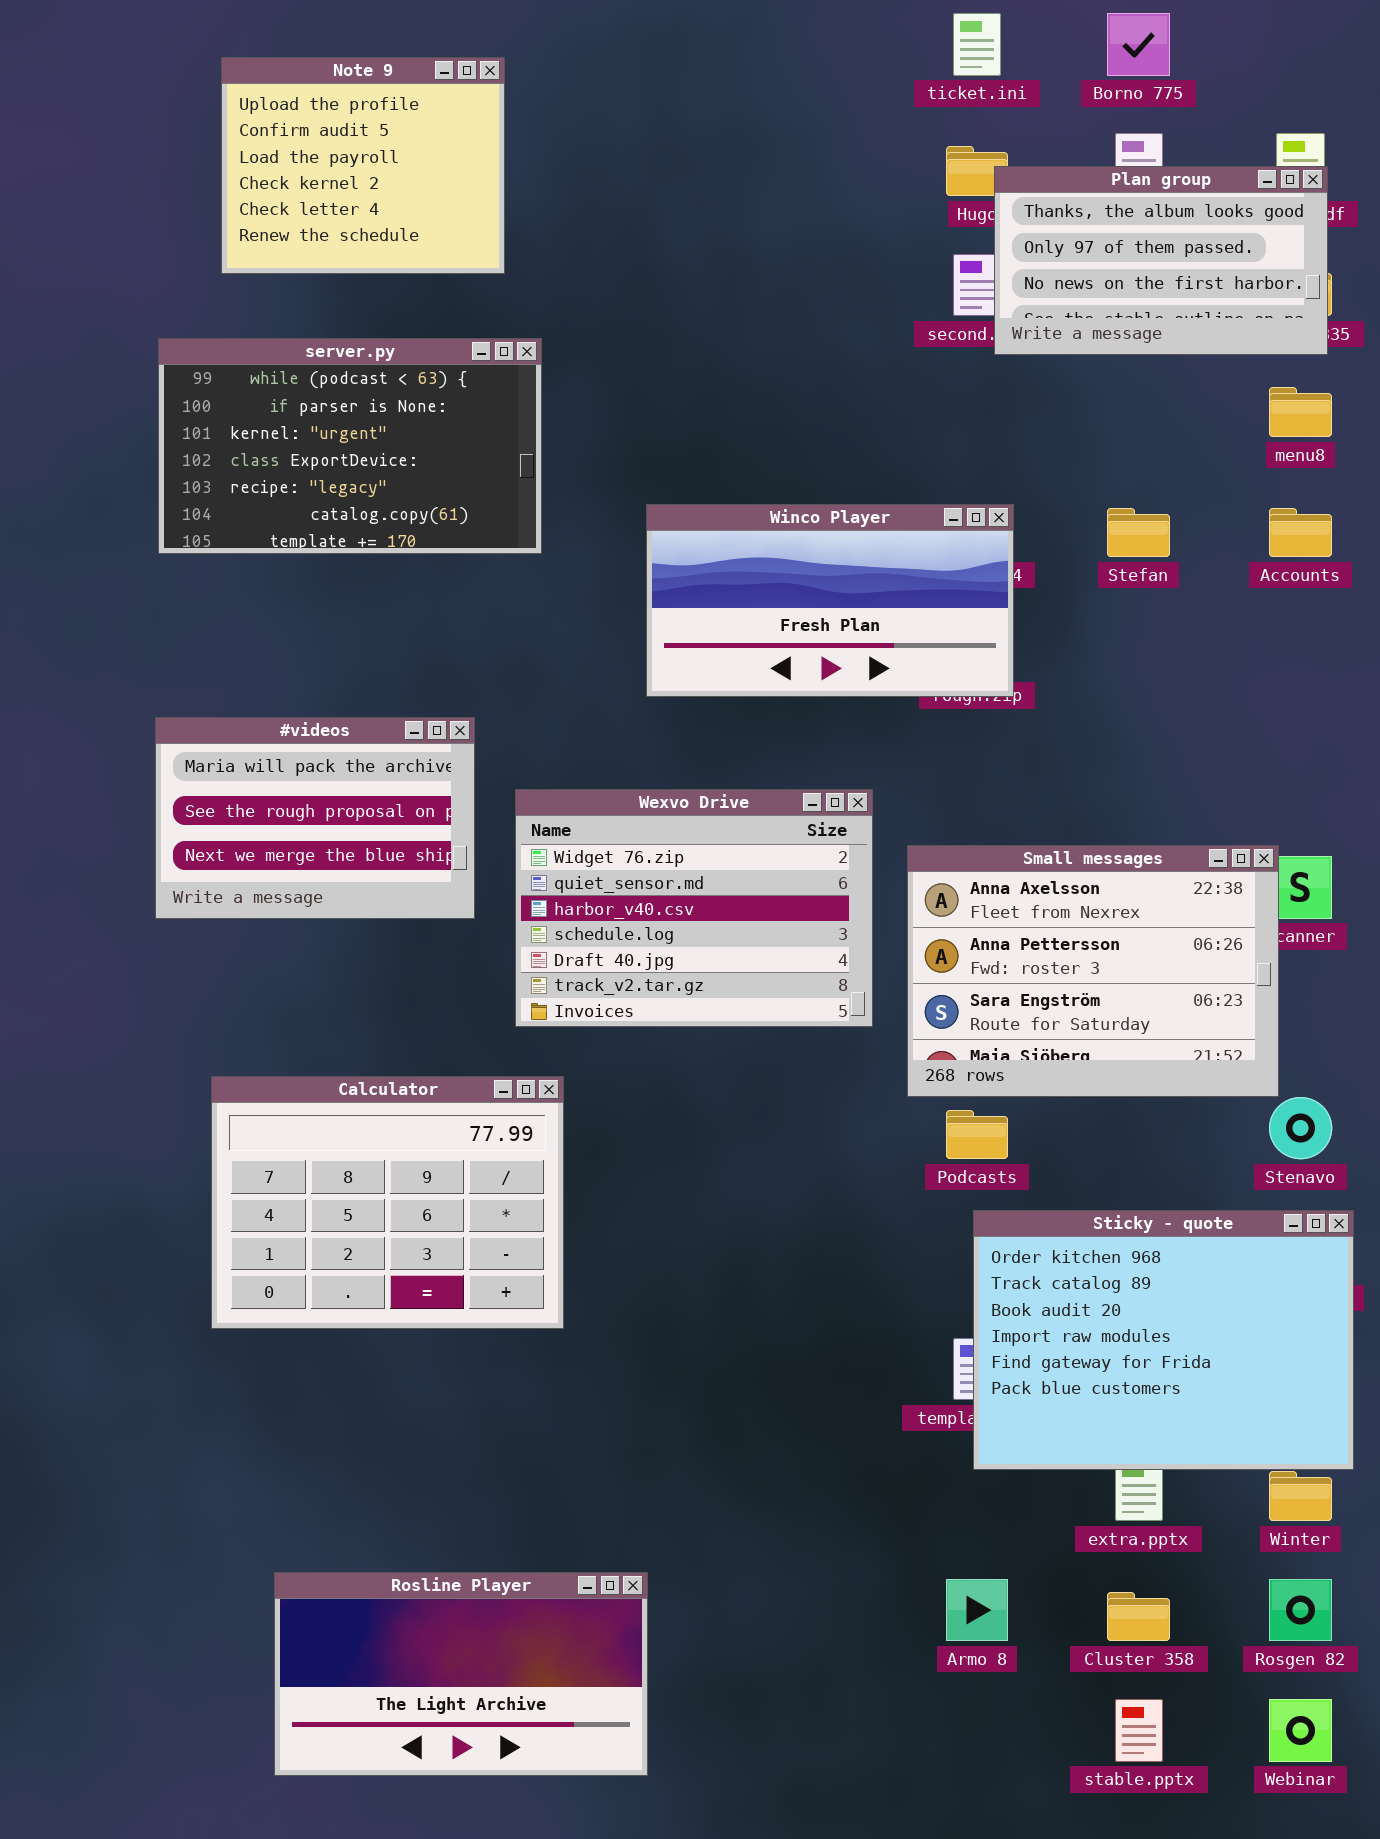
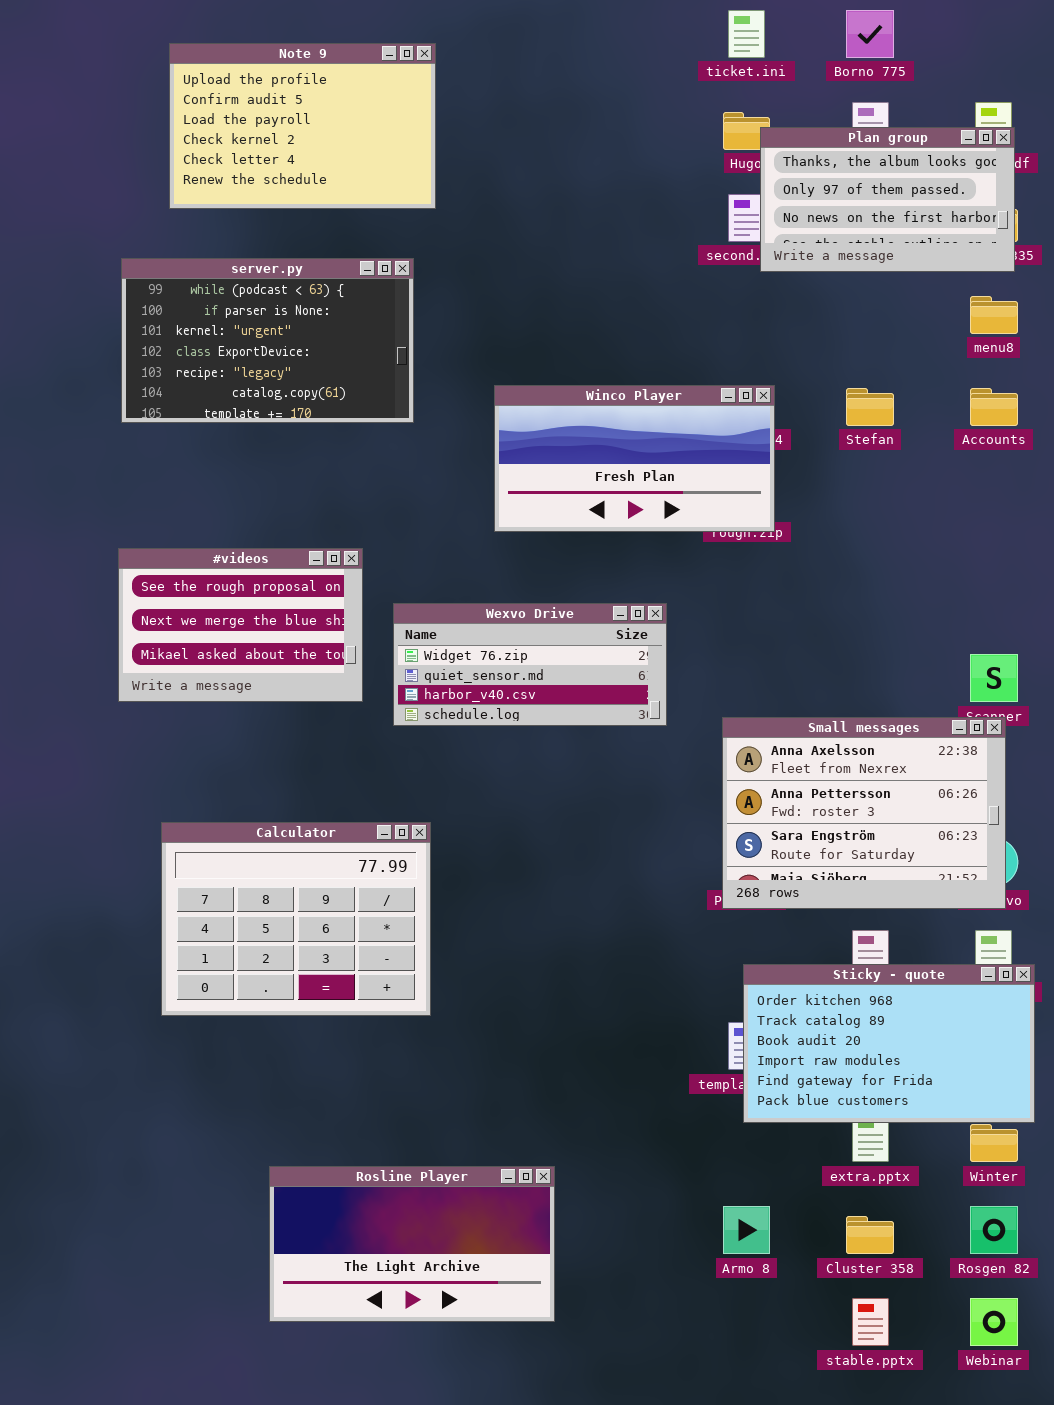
Note 9: [221,57,505,274] -> [169,43,436,209], resized
#videos: [155,717,475,919] -> [118,548,363,702], scrolled down 1 row
Wexvo Drive: [515,789,873,1027] -> [393,603,667,726], resized
Small messages: [907,845,1279,1097] -> [722,717,1006,909], moved
Sticky - quote: [973,1210,1354,1470] -> [743,964,1035,1123], resized
Rosline Player: [274,1572,648,1776] -> [269,1166,555,1322], moved

